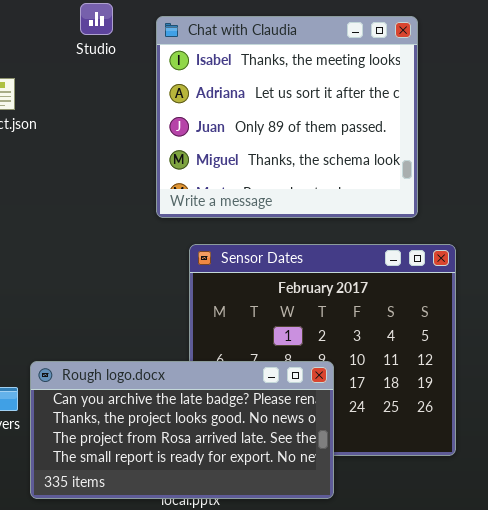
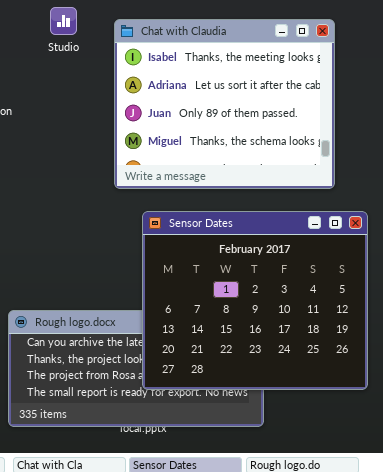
Sensor Dates: [189,244,456,456] -> [142,211,368,390], raised

